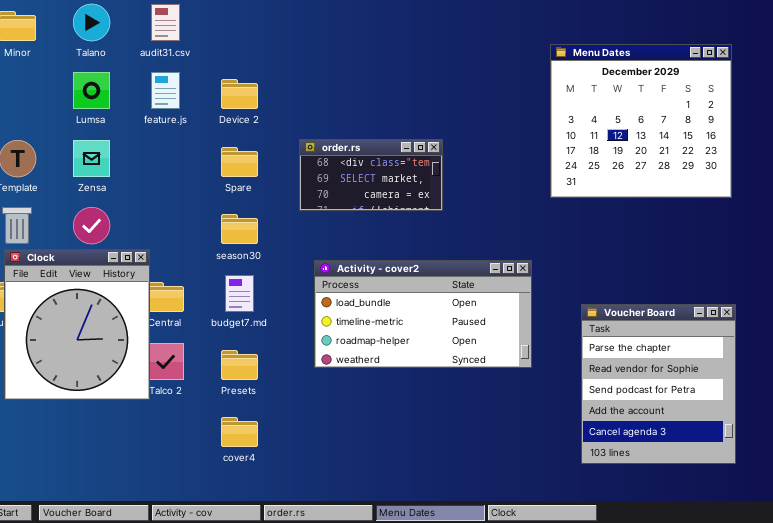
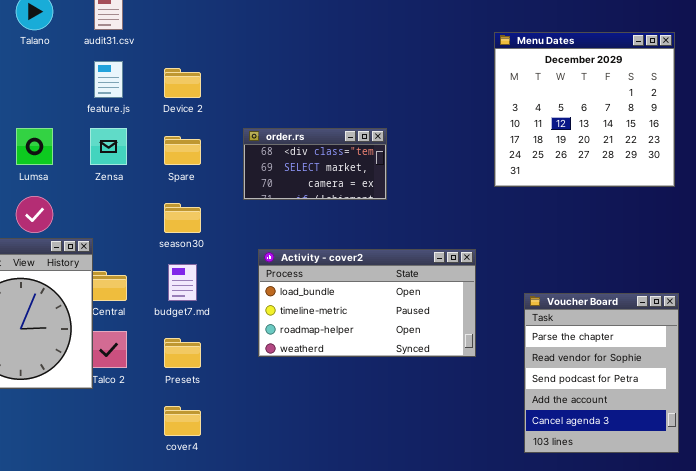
Lumsa: [73,72,110,109] -> [16,128,53,165], moved
Zensa: [73,140,110,177] -> [90,128,127,165], moved

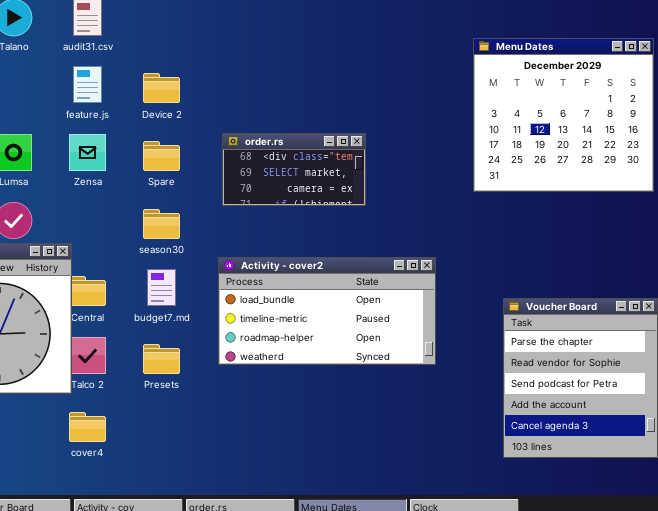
Activity - cover2: [258,249,476,357] -> [218,257,436,365], moved
cover4: [164,406,201,436] -> [69,412,106,442], moved

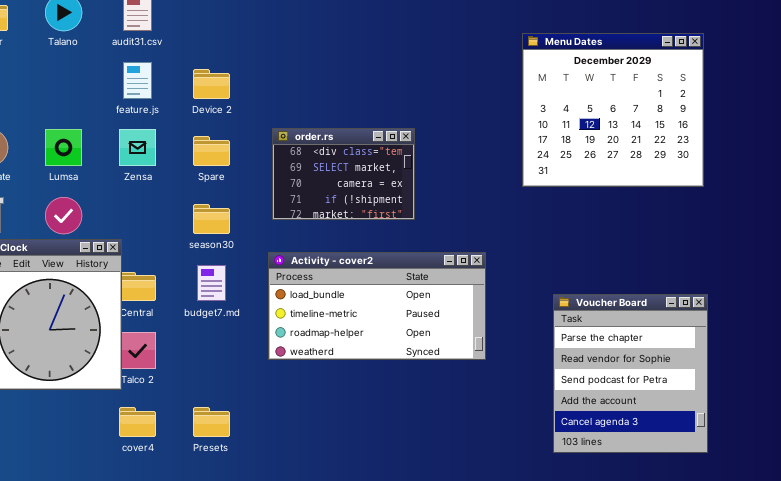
order.rs: [222,133,366,206] -> [272,128,415,220], resized
Presets: [143,344,180,374] -> [193,407,230,437], moved

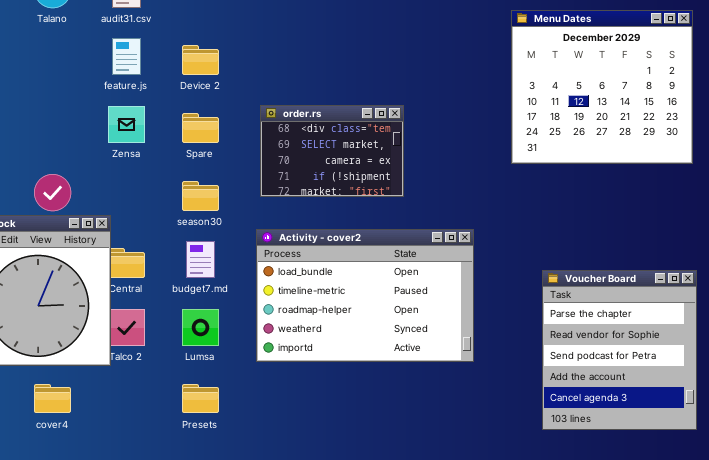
Lumsa: [45,129,82,166] -> [182,309,219,346], moved
Activity - cover2: [268,252,486,360] -> [256,229,474,362], resized
cover4: [119,407,156,437] -> [34,384,71,413], moved

